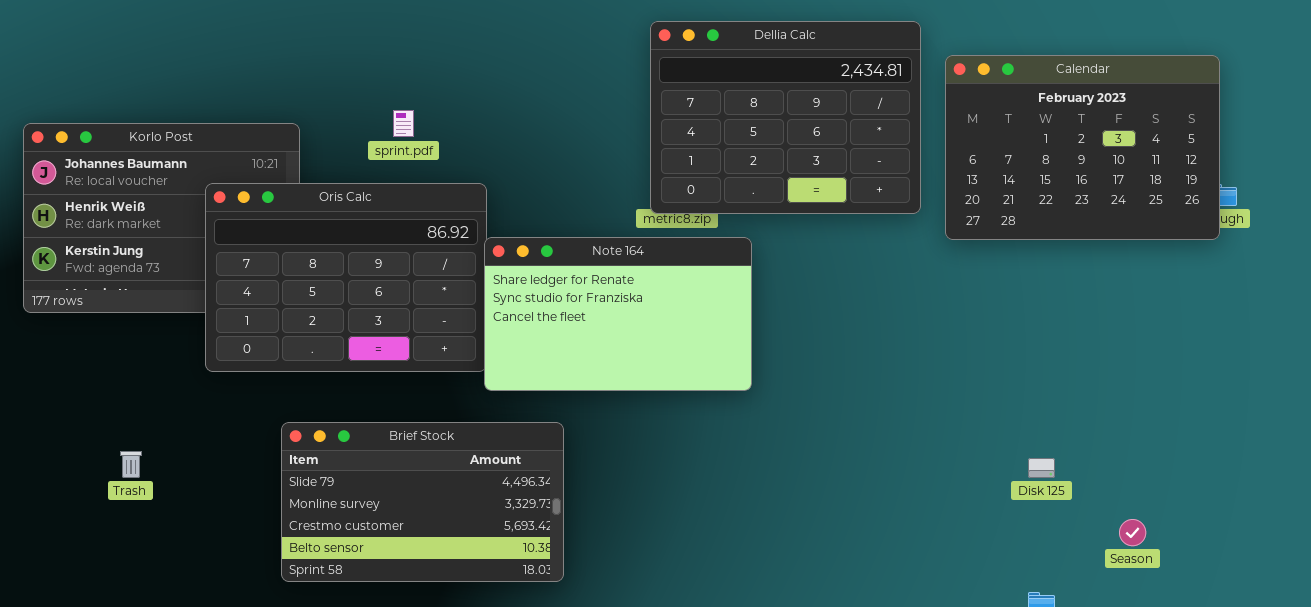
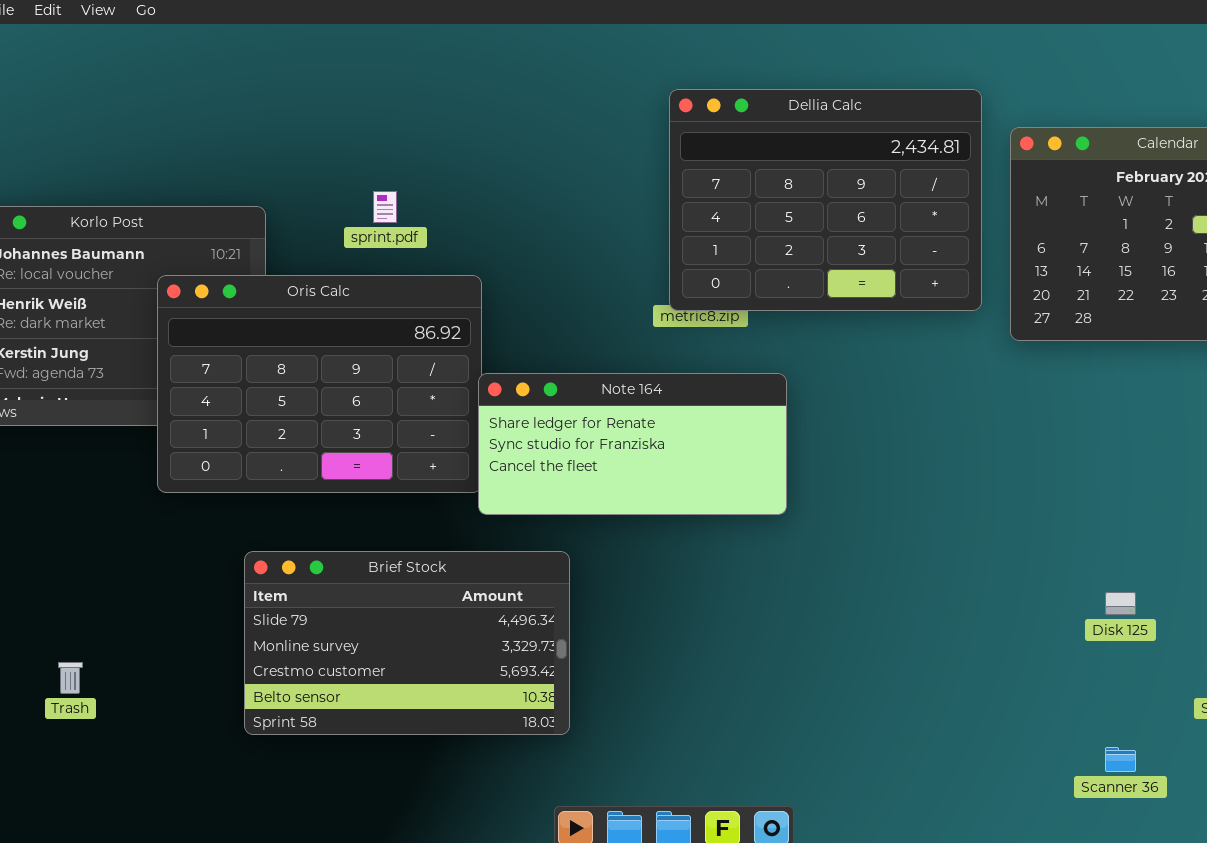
Note 164: [484,237,752,391] -> [478,373,787,515], resized
Trash: [120,451,142,478] -> [58,662,83,694], moved

